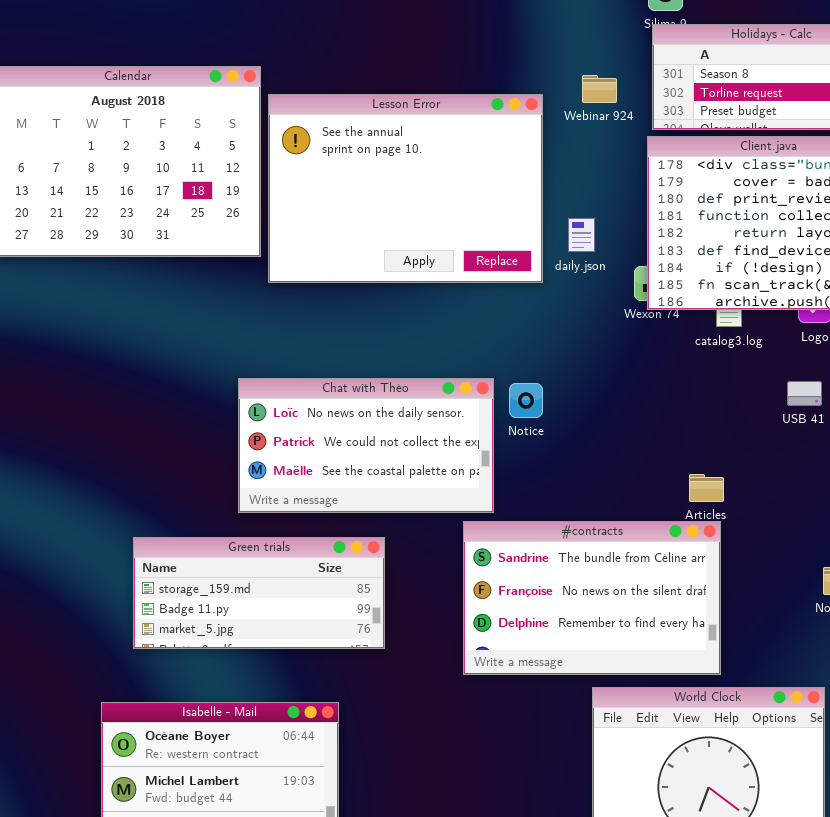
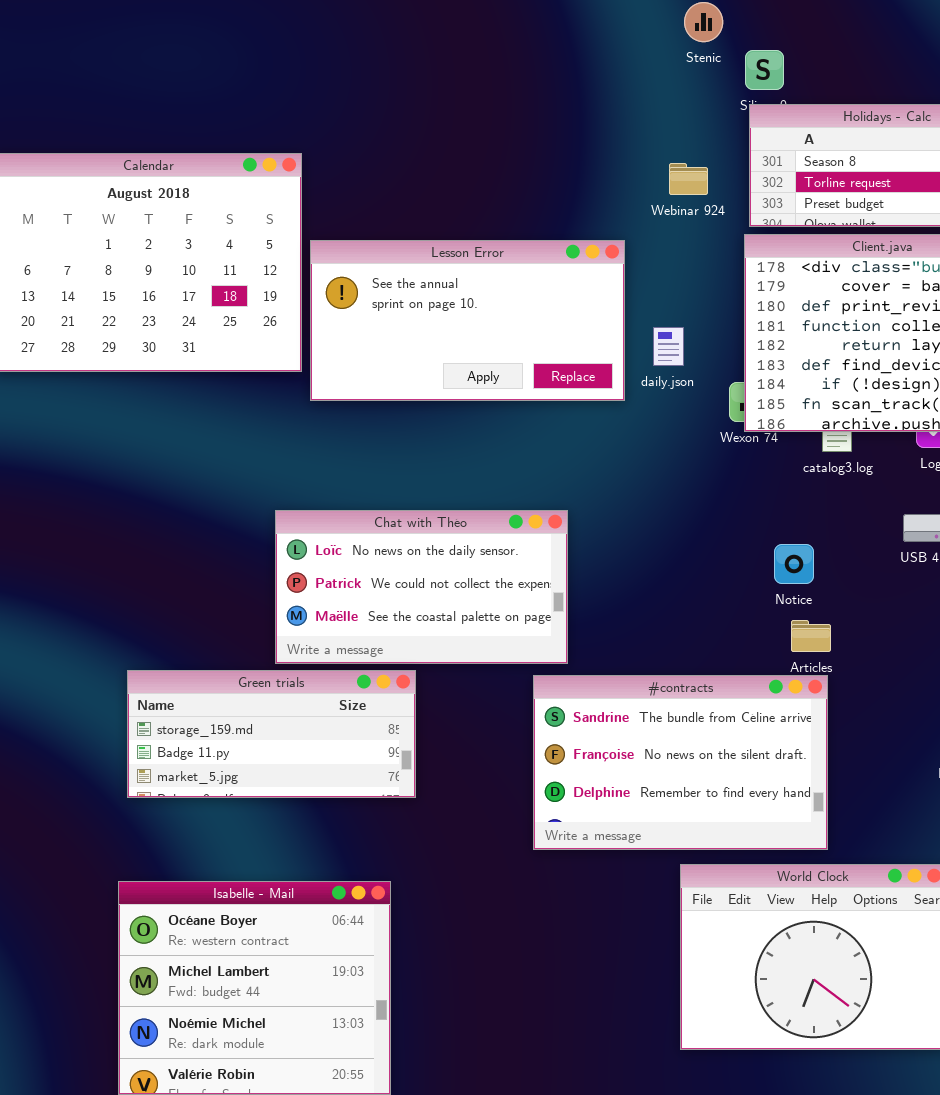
Lesson Error: [268,94,543,283] -> [310,240,625,401], resized
Notice: [509,383,543,418] -> [774,544,814,584], moved
Green trials: [133,537,385,649] -> [127,670,416,798], moved

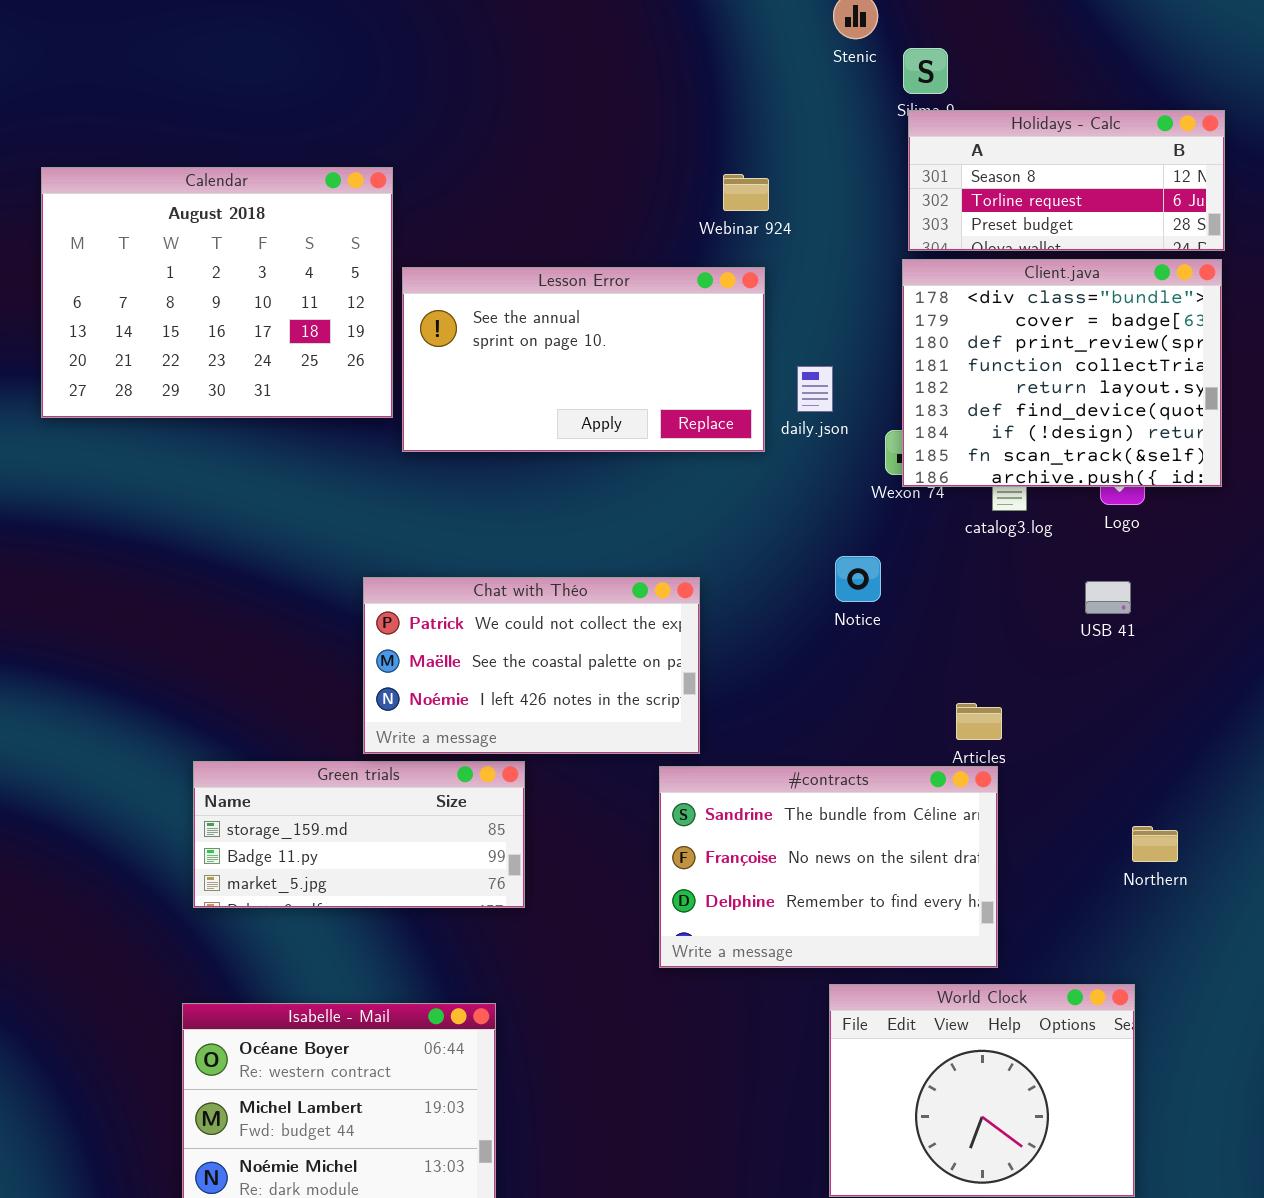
Webinar 924: [669,163,708,195] -> [723,174,769,211], moved
Chat with Théo: [275,510,568,664] -> [363,577,700,754], scrolled down 1 row
Notice: [774,544,814,584] -> [835,556,881,602], moved

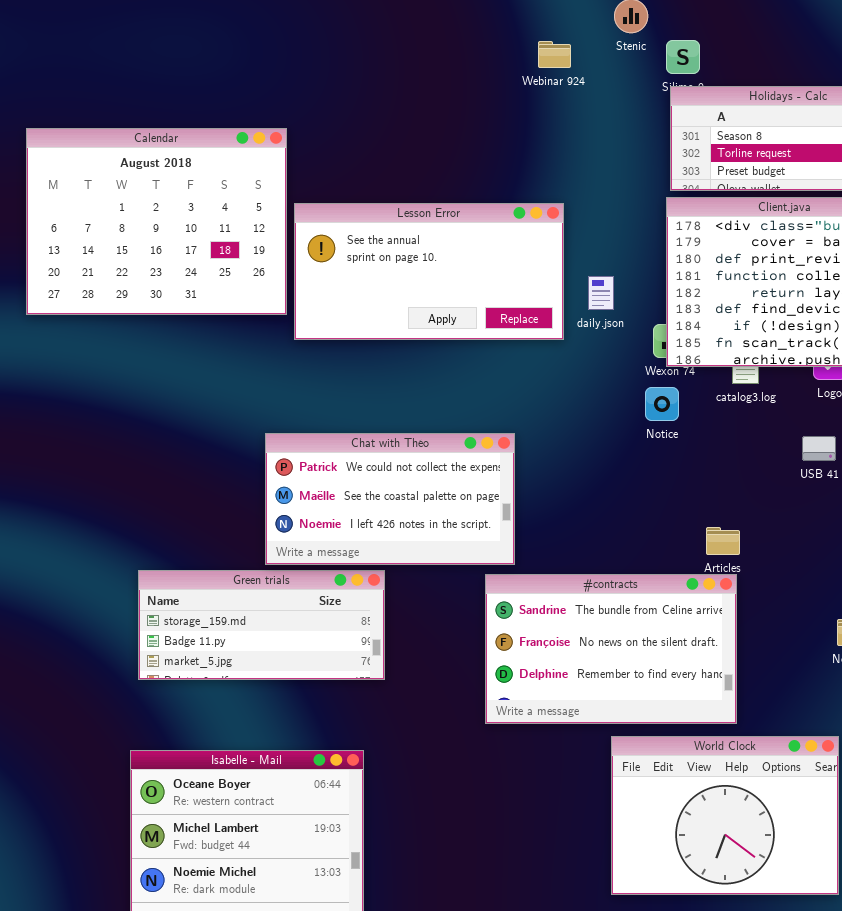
Webinar 924: [723,174,769,211] -> [538,41,571,68], moved
Notice: [835,556,881,602] -> [645,387,679,421], moved

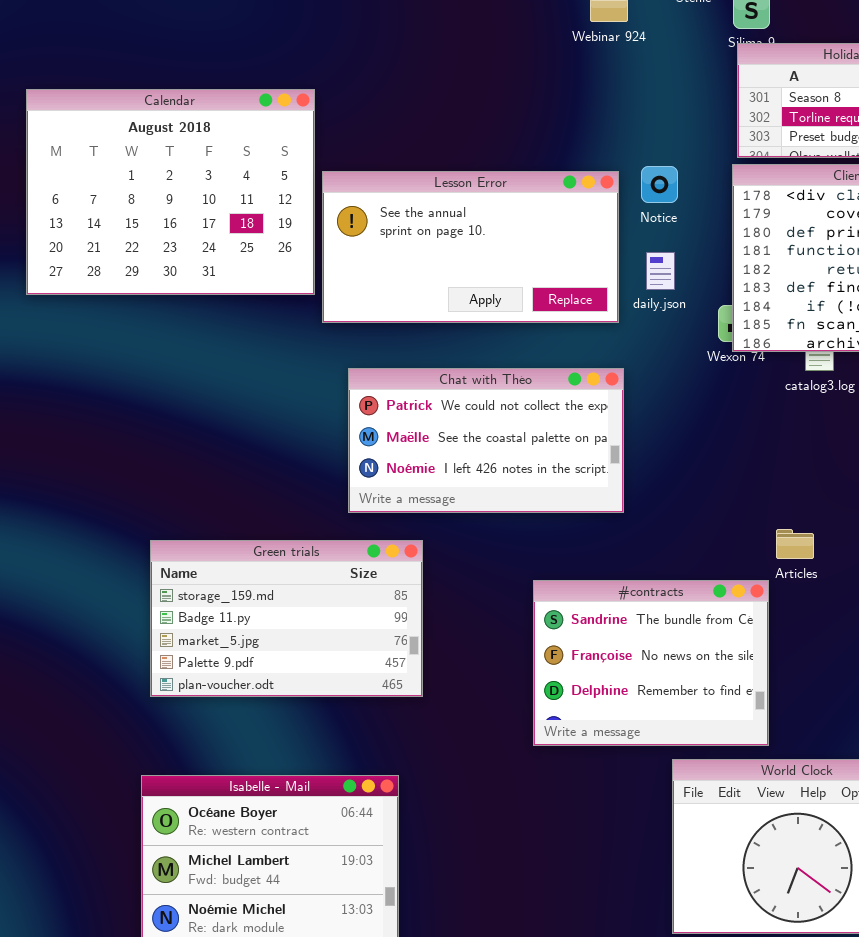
Notice: [645,387,679,421] -> [641,166,678,203], moved
Chat with Théo: [265,433,515,565] -> [348,368,624,513], moved
Green trials: [138,570,385,680] -> [150,540,423,697], resized
#contracts: [485,574,737,724] -> [533,580,769,746], resized

